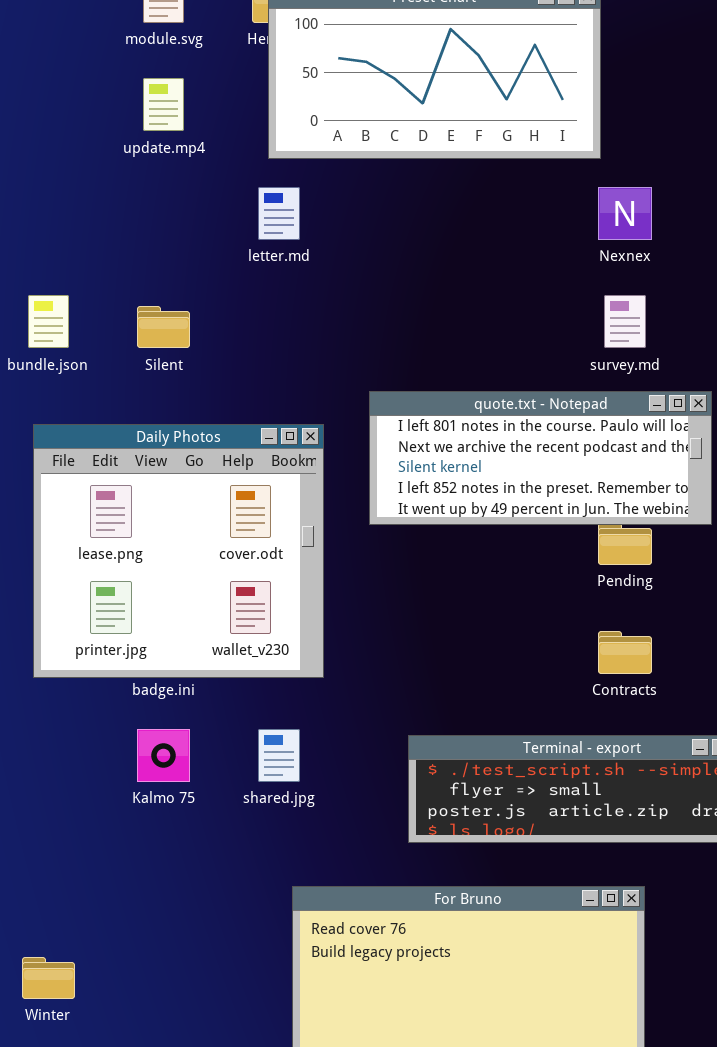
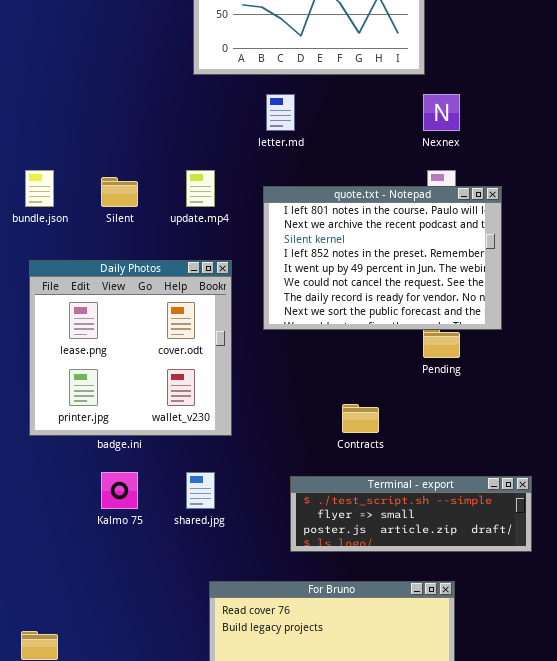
update.mp4: [143,78,184,131] -> [186,170,215,207], moved
letter.md: [258,187,300,240] -> [266,94,295,131], moved
quote.txt - Notepad: [369,391,712,525] -> [263,186,502,330], resized
Contracts: [598,631,652,674] -> [342,404,379,433], moved

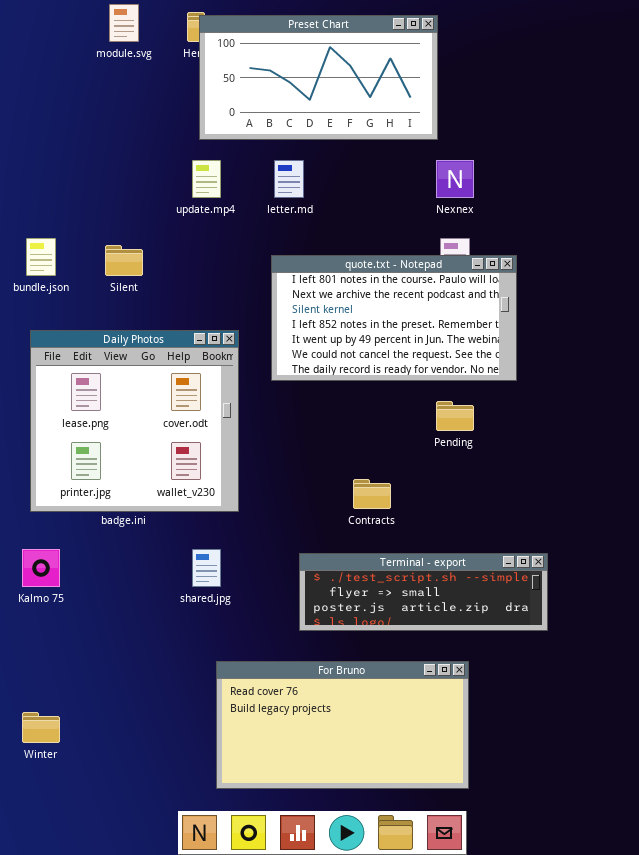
update.mp4: [186,170,215,207] -> [192,160,221,198], moved
quote.txt - Notepad: [263,186,502,330] -> [271,255,517,381], resized
Kalmo 75: [101,472,138,509] -> [22,549,60,587], moved

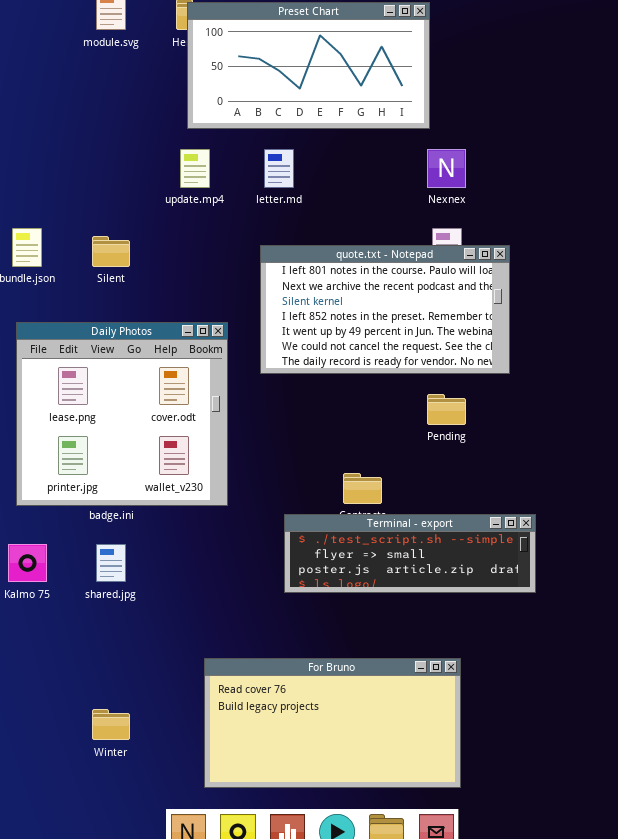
shared.jpg: [192,549,221,587] -> [96,544,126,582], moved
Terminal - export: [299,553,548,631] -> [284,514,536,593], moved
Winter: [22,712,60,743] -> [92,709,130,740], moved

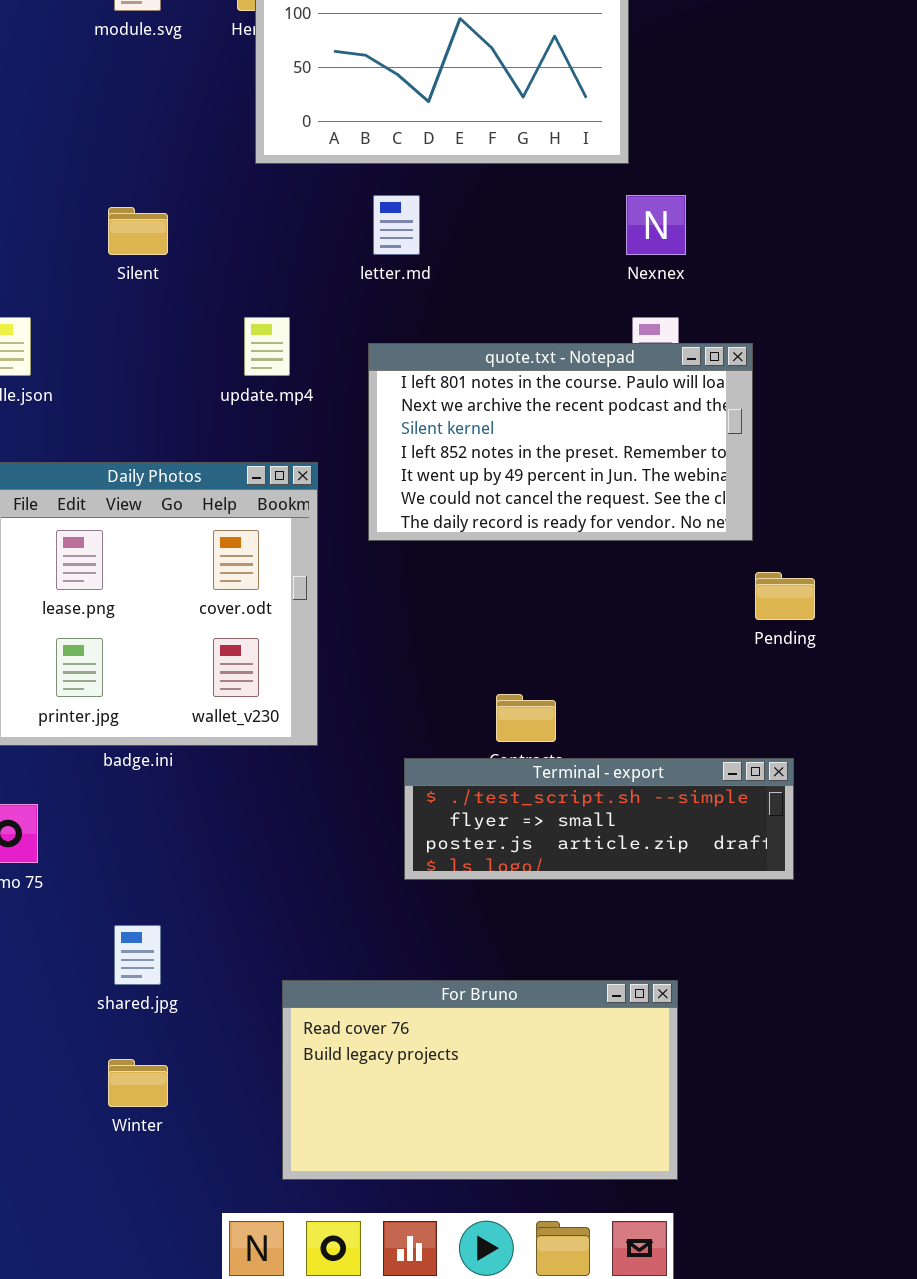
update.mp4: [180,149,210,188] -> [244,317,290,376], moved
Silent: [92,236,130,267] -> [108,207,168,255], moved
Pending: [427,394,466,425] -> [755,572,815,620], moved
shared.jpg: [96,544,126,582] -> [114,925,161,985], moved

